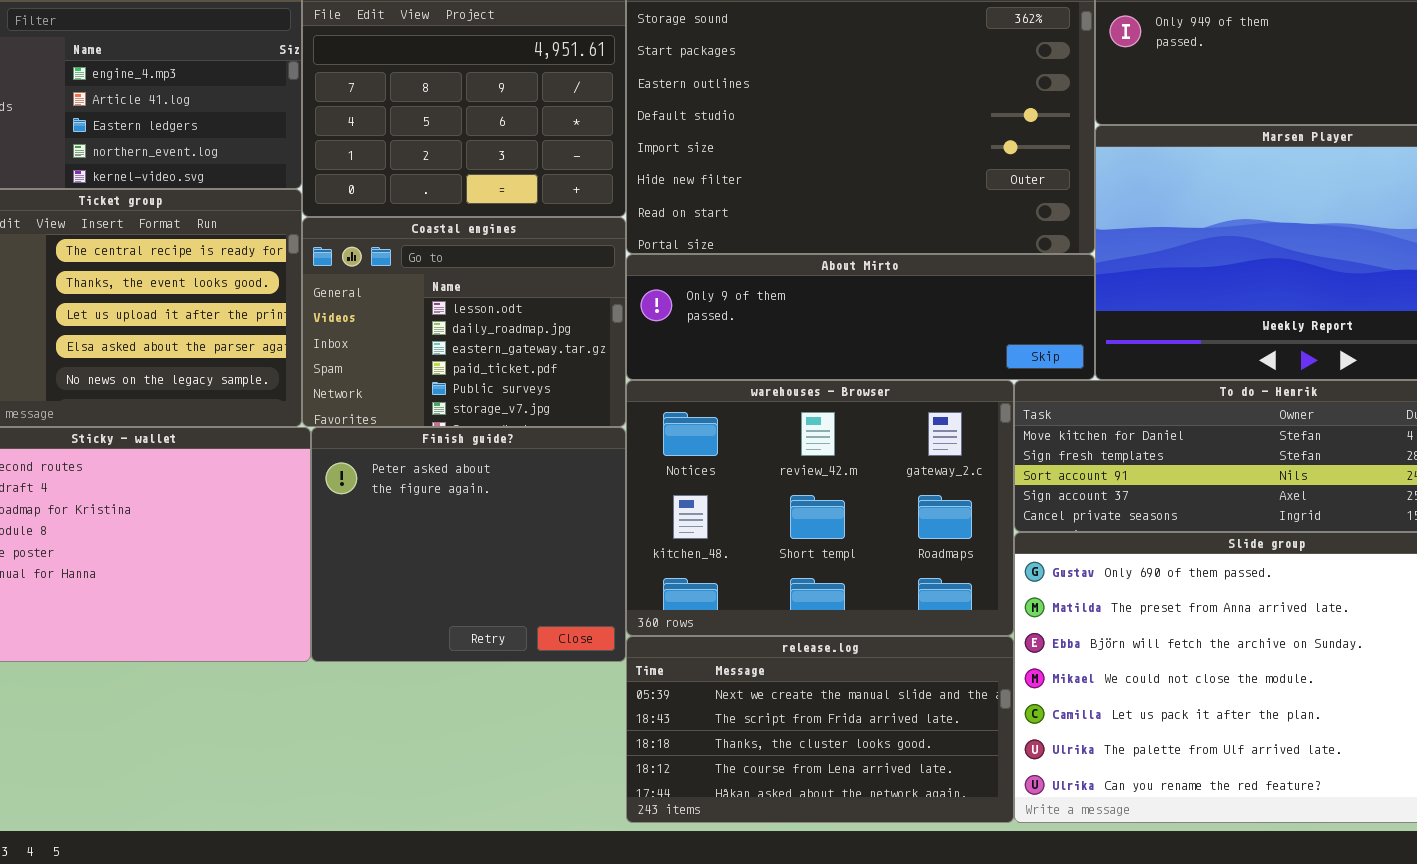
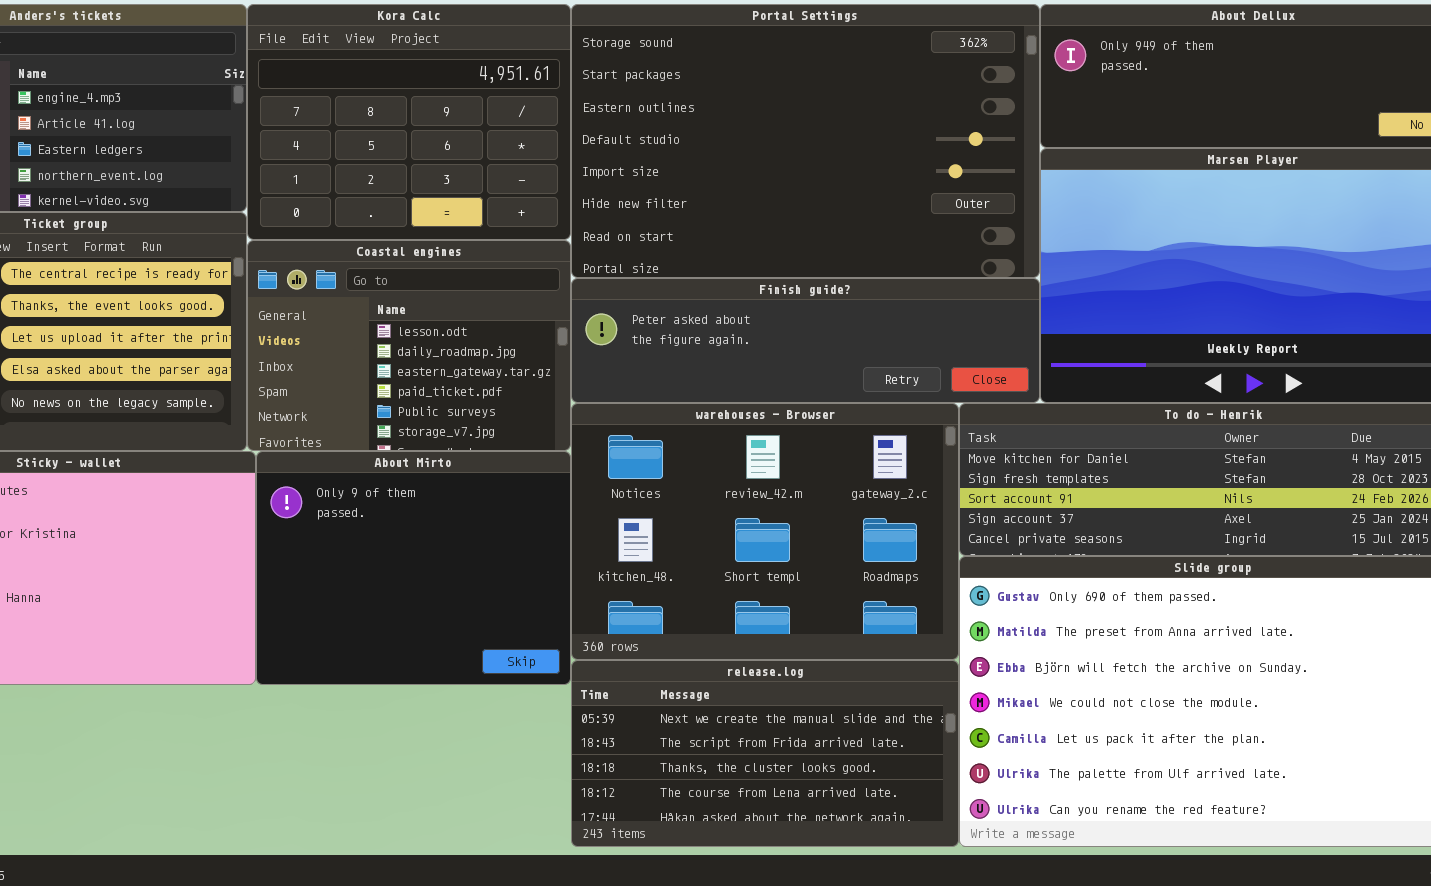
About Mirto: [626,254,1095,380] -> [256,451,571,685], moved, resized
Finish guide?: [311,427,626,662] -> [571,278,1040,403], moved, resized

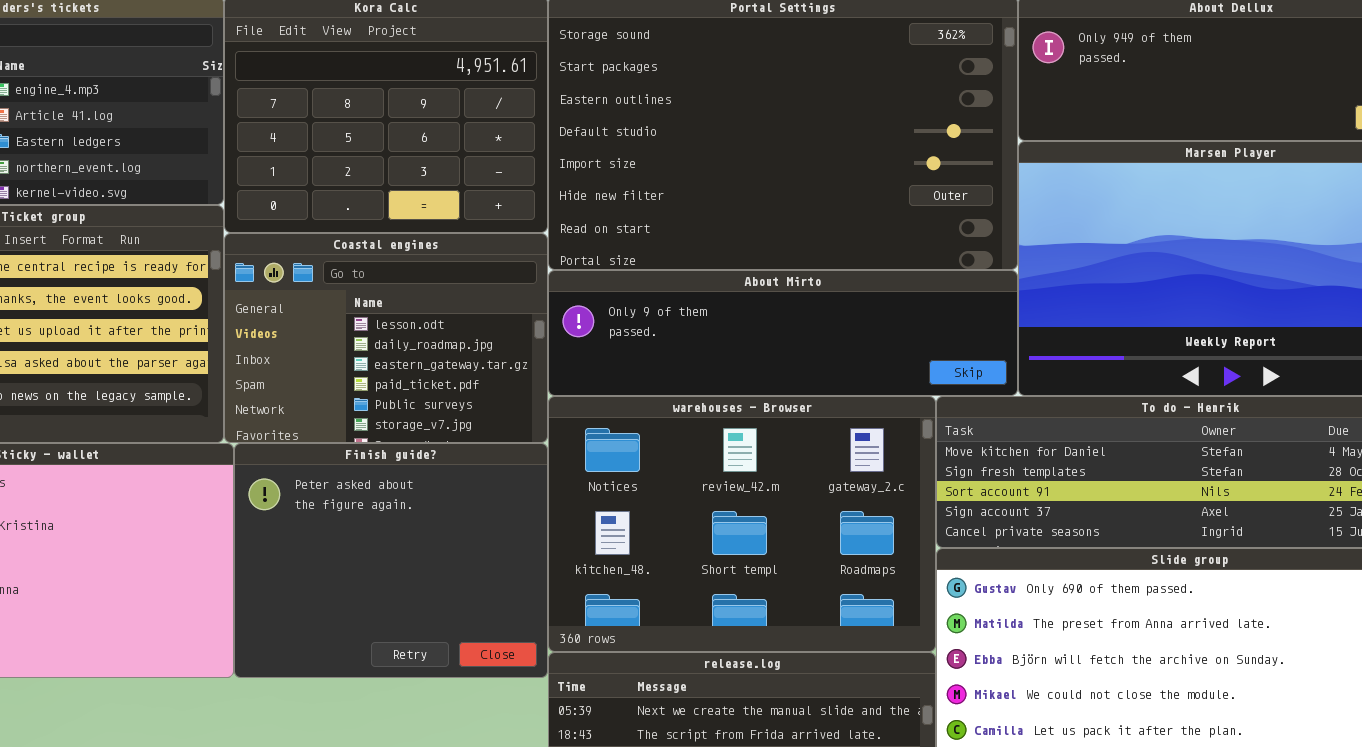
Finish guide?: [571,278,1040,403] -> [234,443,548,678], moved, resized
About Mirto: [256,451,571,685] -> [548,270,1018,396], moved, resized

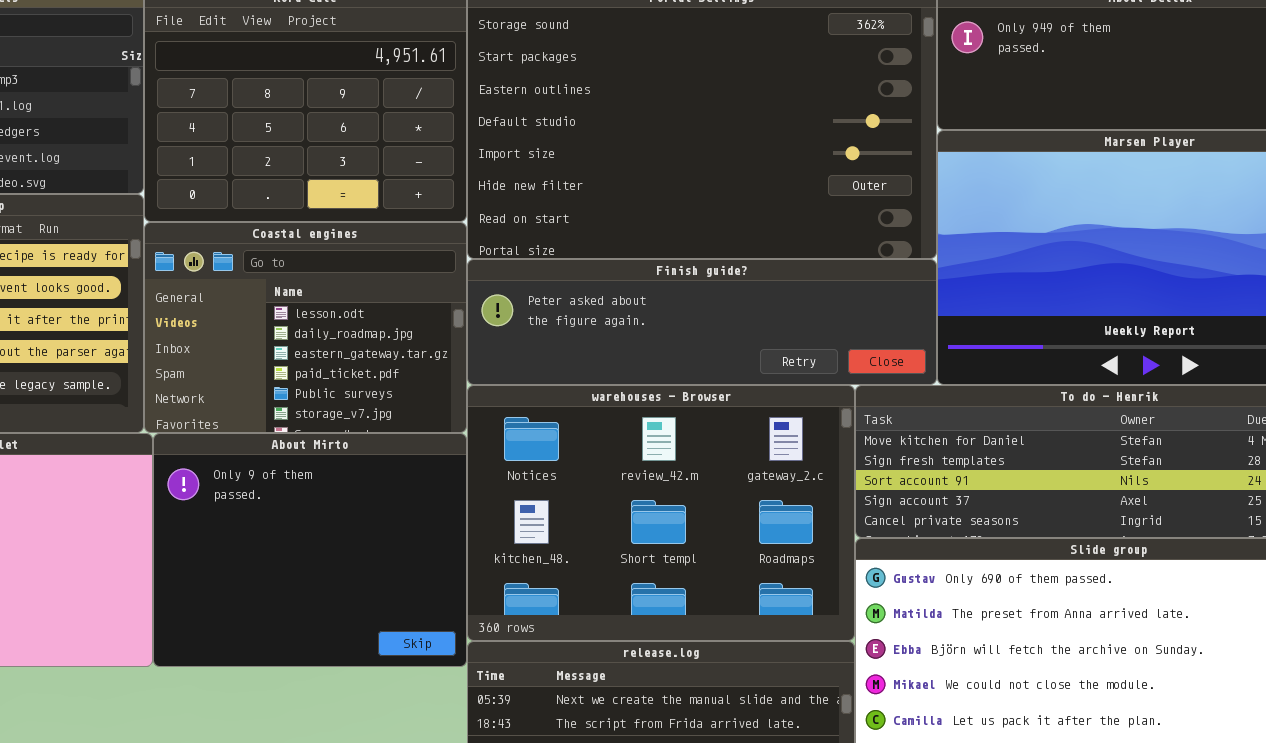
About Mirto: [548,270,1018,396] -> [153,433,467,667], moved, resized
Finish guide?: [234,443,548,678] -> [467,259,937,385], moved, resized

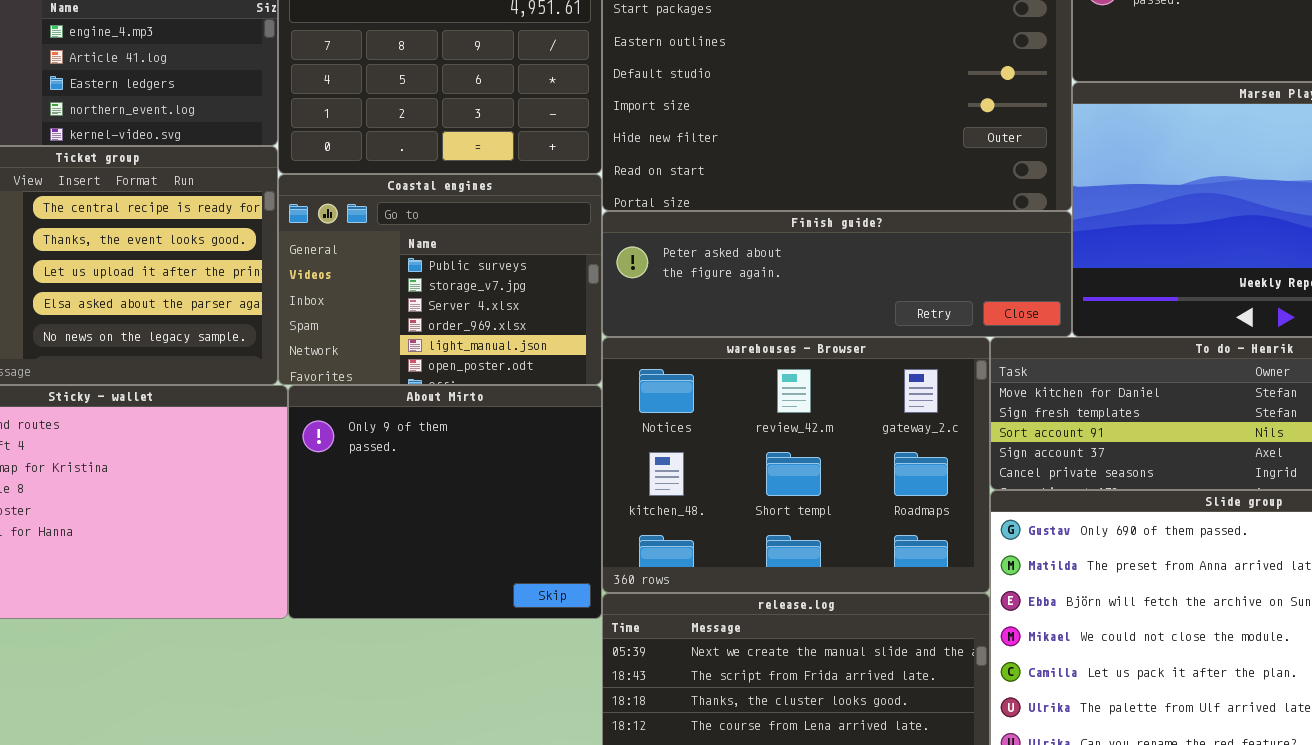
Coastal engines: [144,222,467,433] -> [278,174,602,385], scrolled down 4 rows

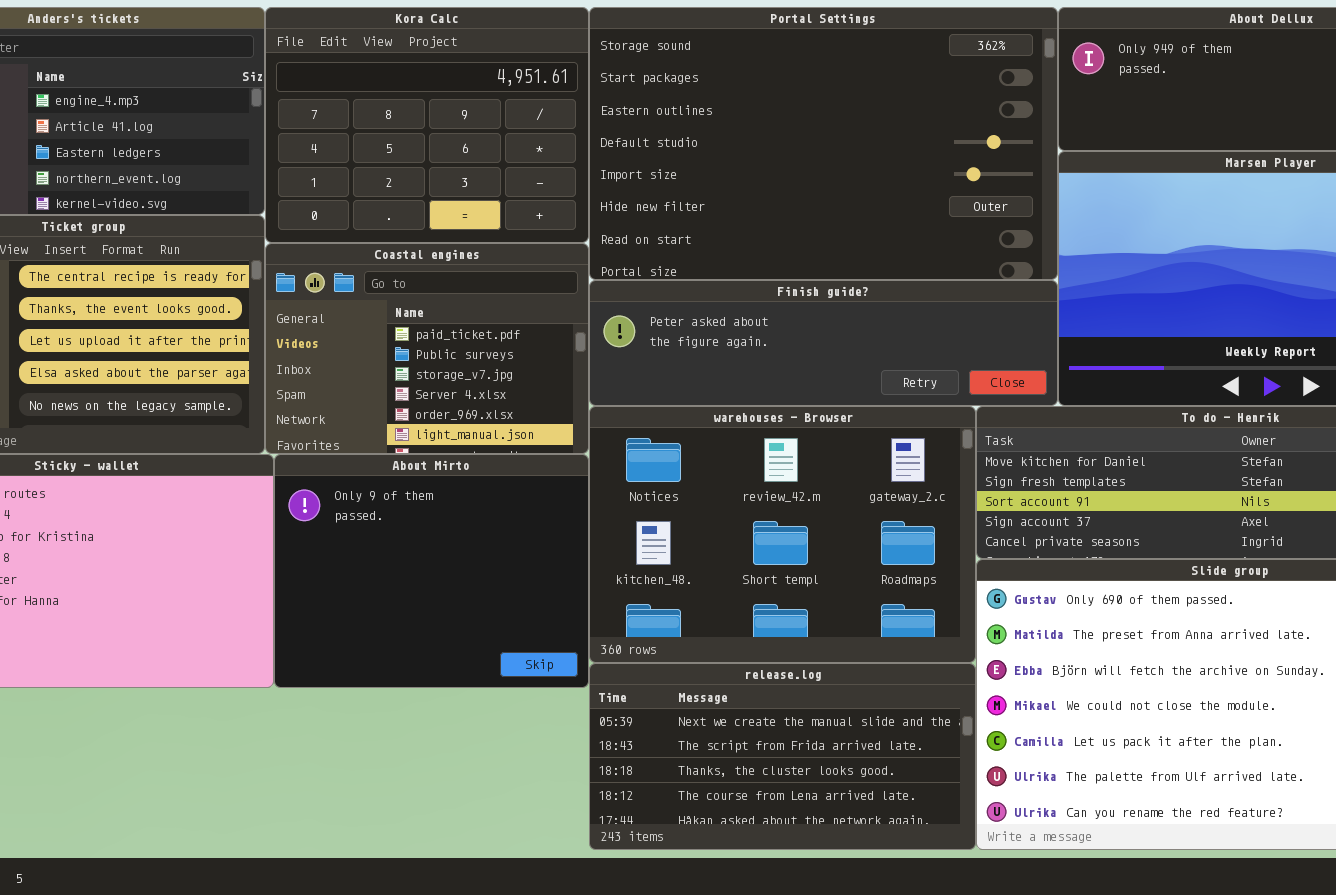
Coastal engines: [278,174,602,385] -> [265,243,589,454], scrolled up 1 row

